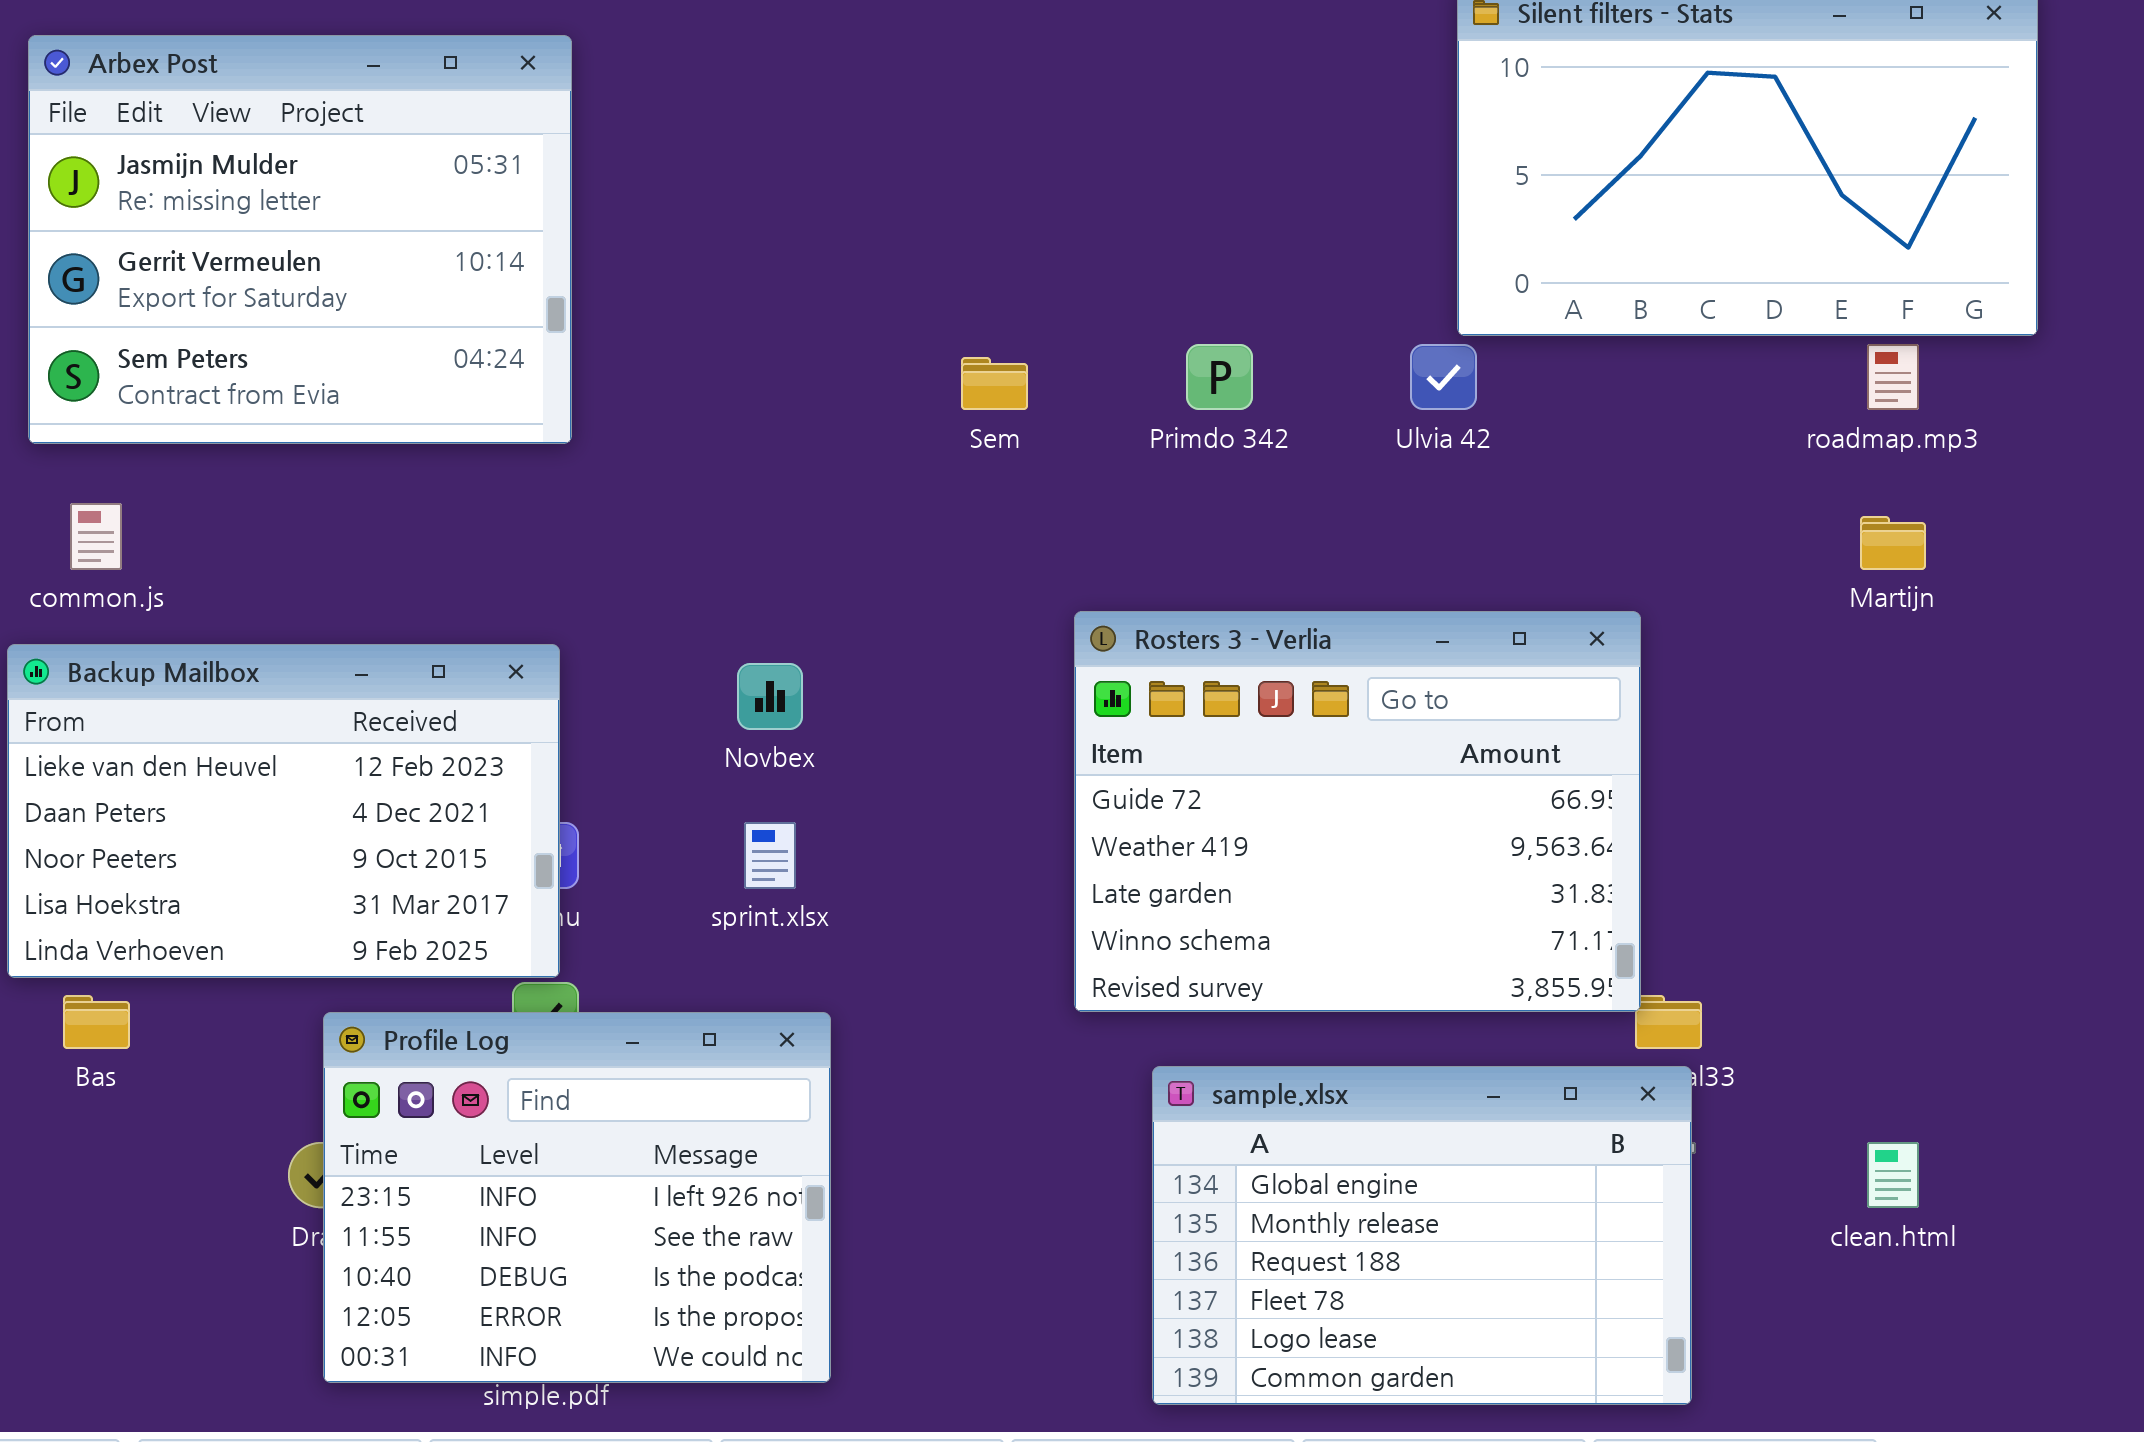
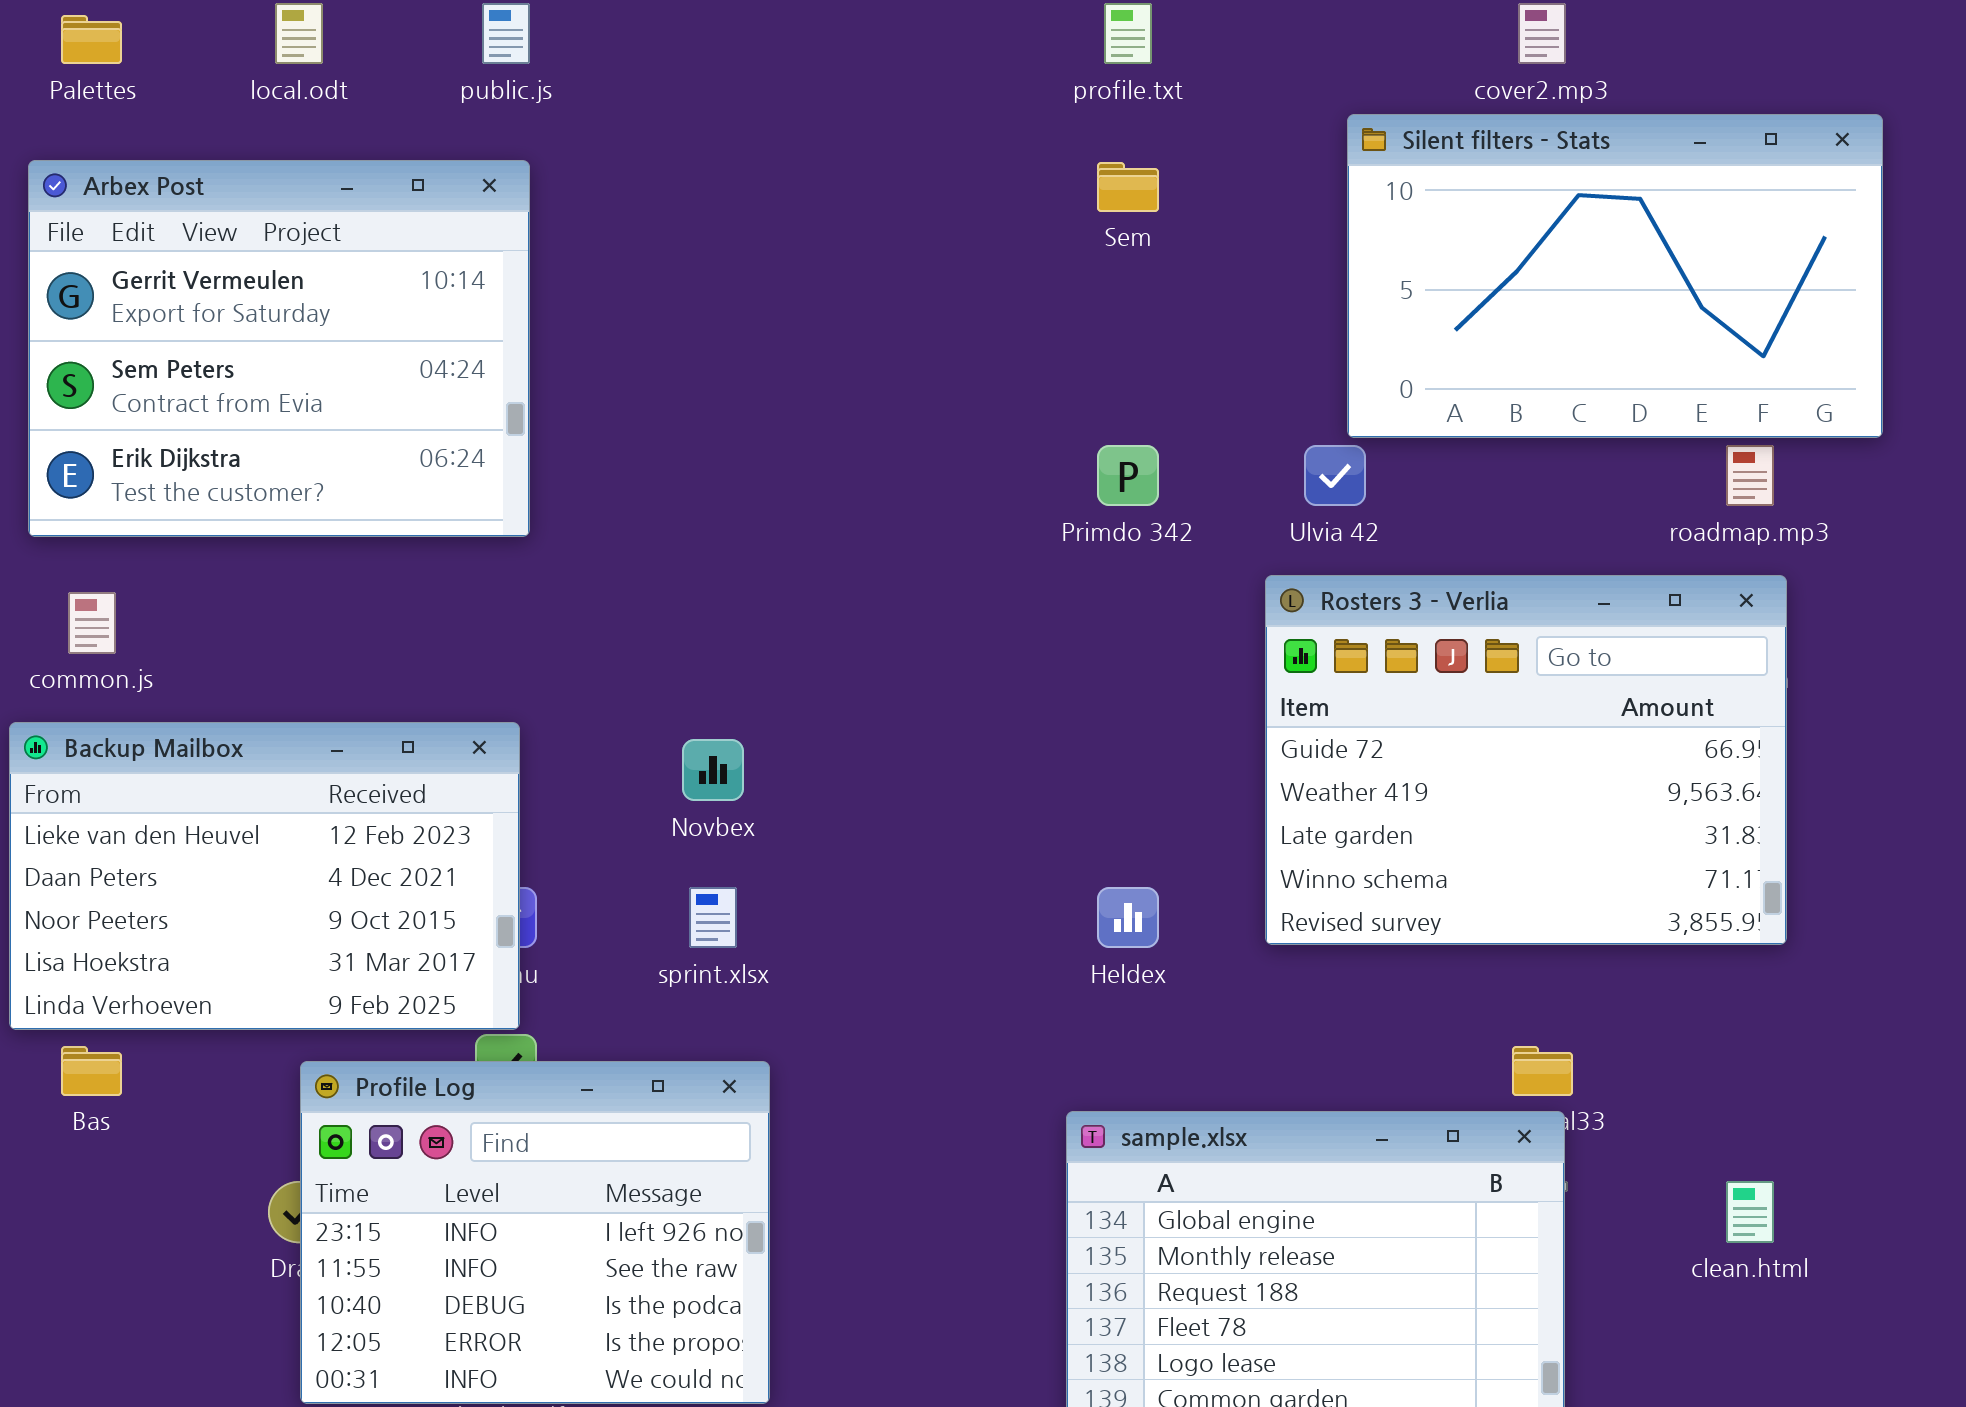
Arbex Post: [28,35,572,444] -> [28,160,530,537], scrolled down 1 row
Sem: [961,357,1028,410] -> [1097,162,1159,212], moved
Rosters 3 - Verlia: [1074,611,1641,1012] -> [1265,575,1787,945], moved

